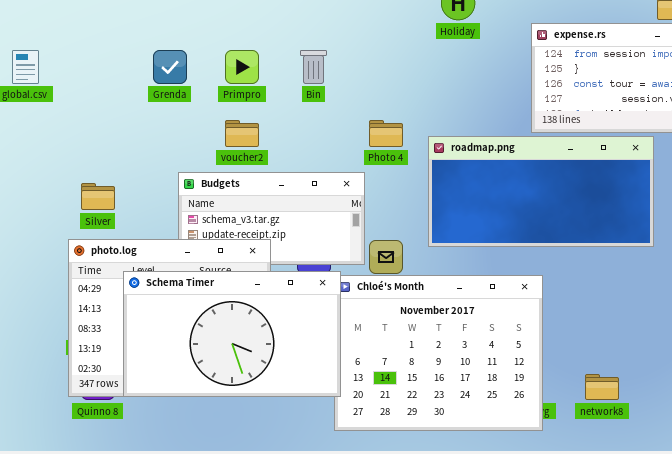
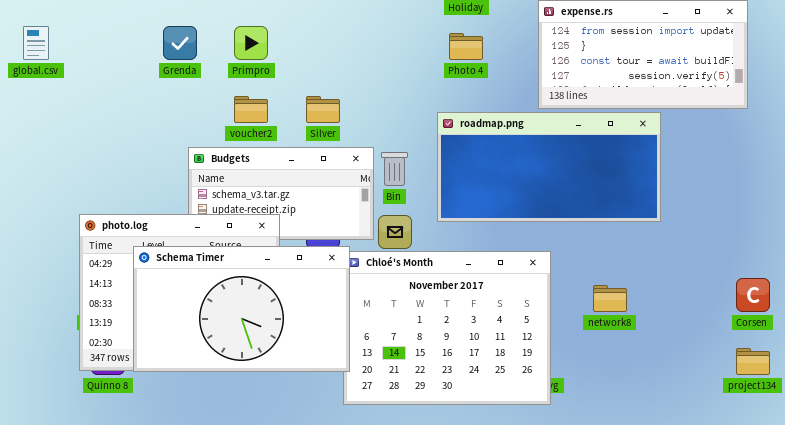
Bin: [300,50,327,84] -> [381,152,408,186], moved
Photo 4: [369,120,403,147] -> [449,33,483,60], moved
Silver: [81,183,115,210] -> [306,96,340,123], moved
network8: [585,374,619,400] -> [593,285,627,312], moved

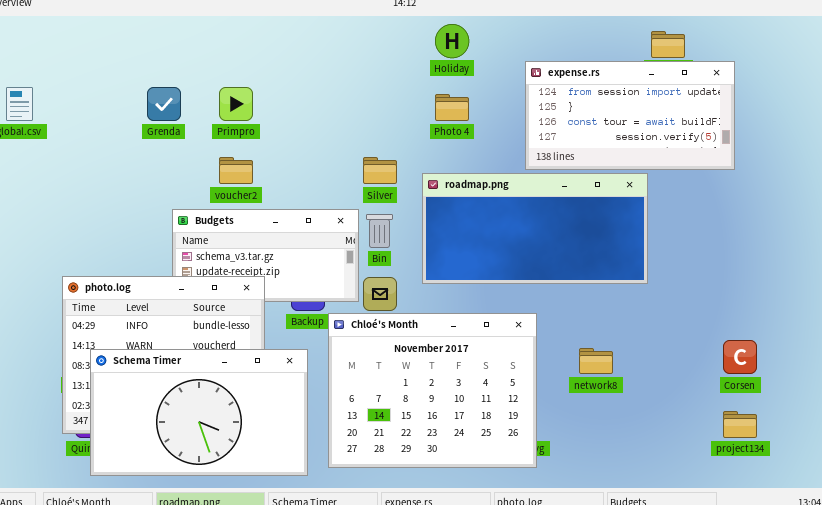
Silver: [306,96,340,123] -> [363,157,397,184], moved
Schema Timer: [133,246,350,372] -> [90,349,308,476], moved

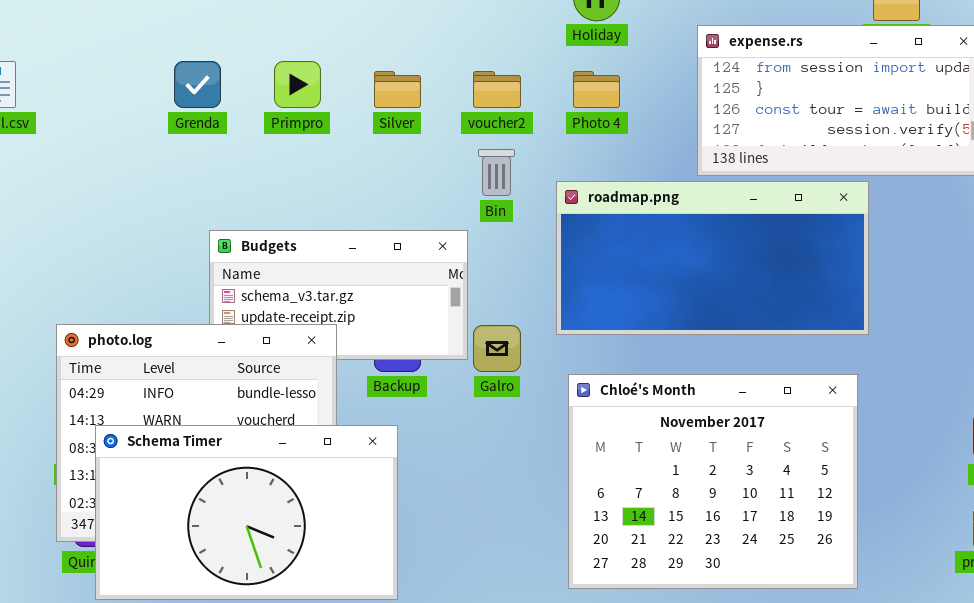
voucher2: [219,157,253,184] -> [473,71,521,108], moved
Silver: [363,157,397,184] -> [374,71,421,108], moved
Bin: [366,214,393,248] -> [478,149,515,196], moved
Chloé's Month: [328,313,537,468] -> [568,374,858,589], moved

